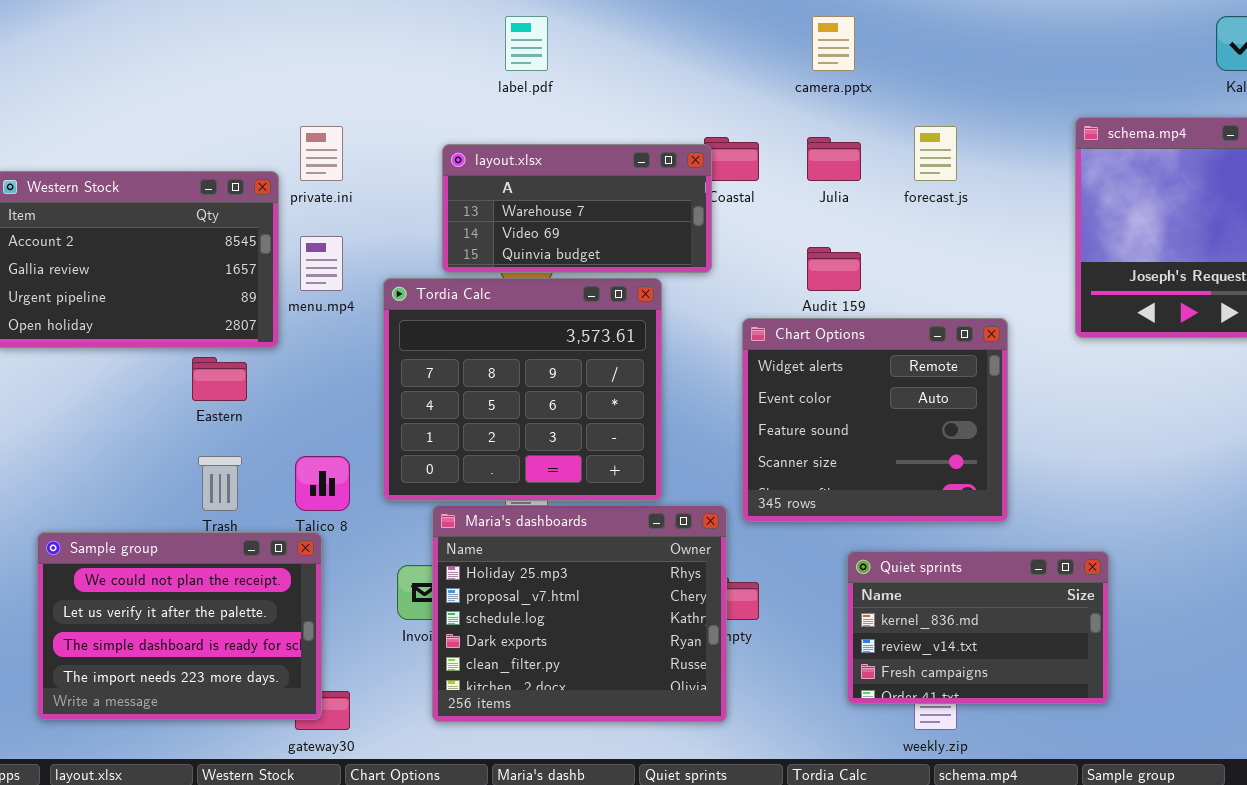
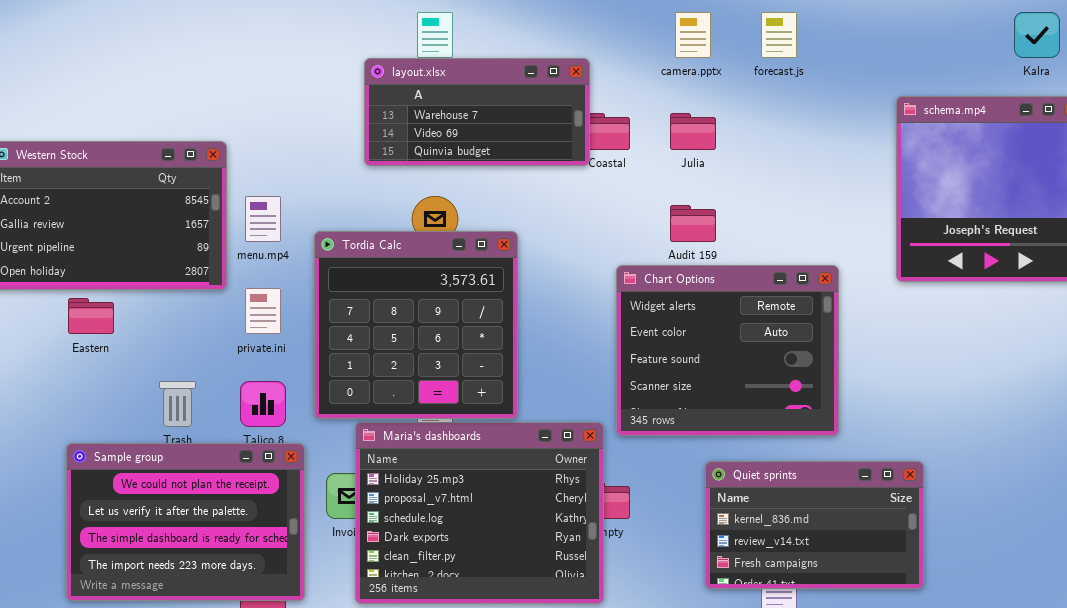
private.ini: [300,126,343,181] -> [245,288,281,334], moved
forecast.js: [914,126,957,181] -> [761,12,797,58], moved
layout.xlsx: [442,144,712,273] -> [364,58,590,166], moved
Tordia Calc: [383,278,662,501] -> [314,231,518,419], resized
Eastern: [192,357,247,401] -> [68,298,114,334], moved
Sample group: [37,532,322,720] -> [66,443,305,601], moved

